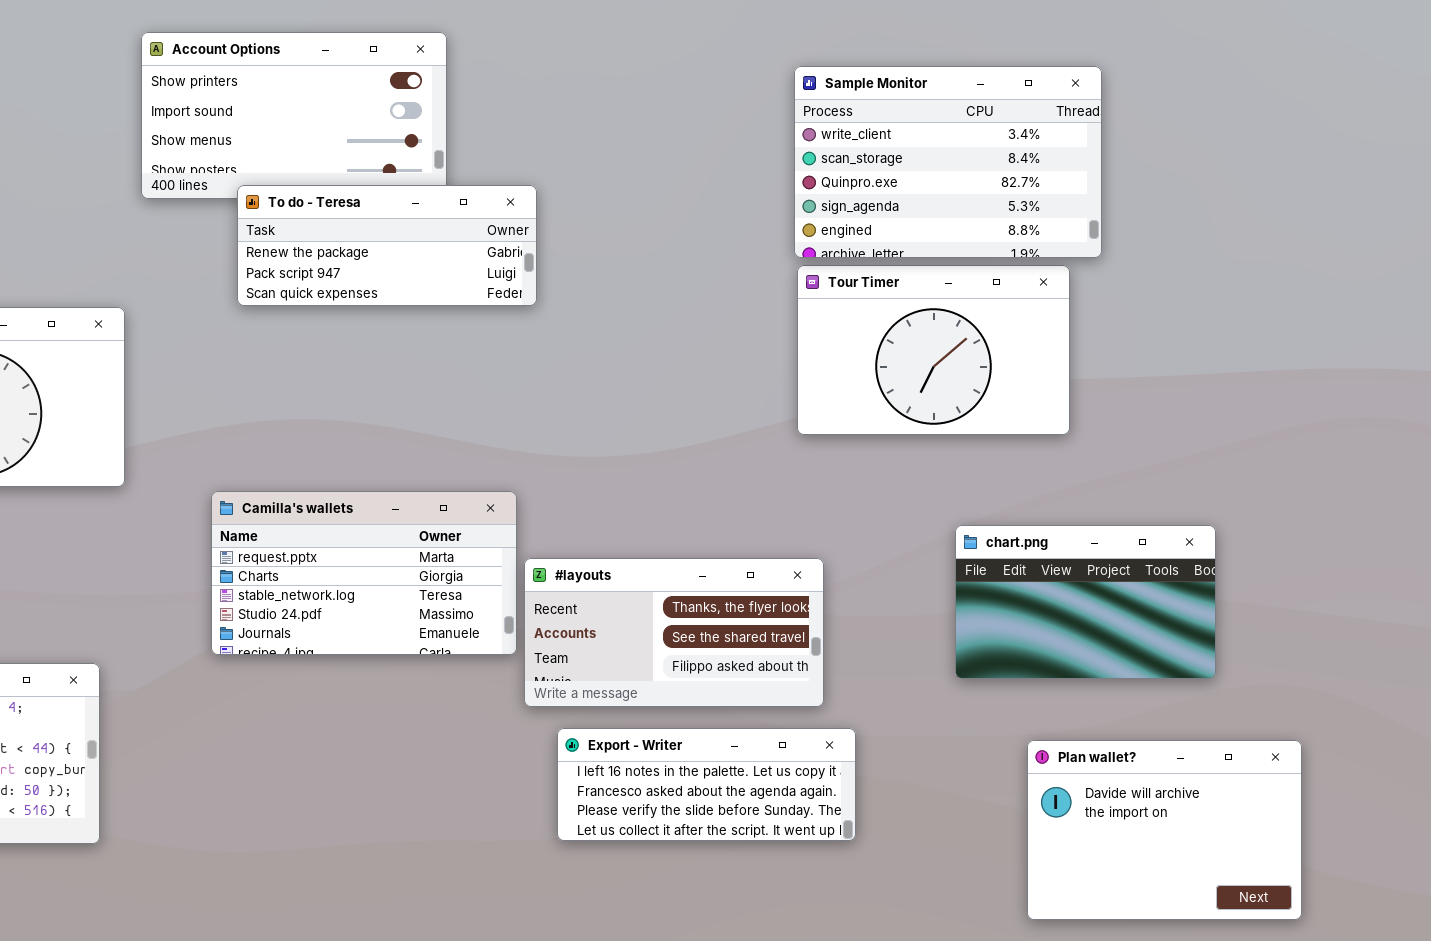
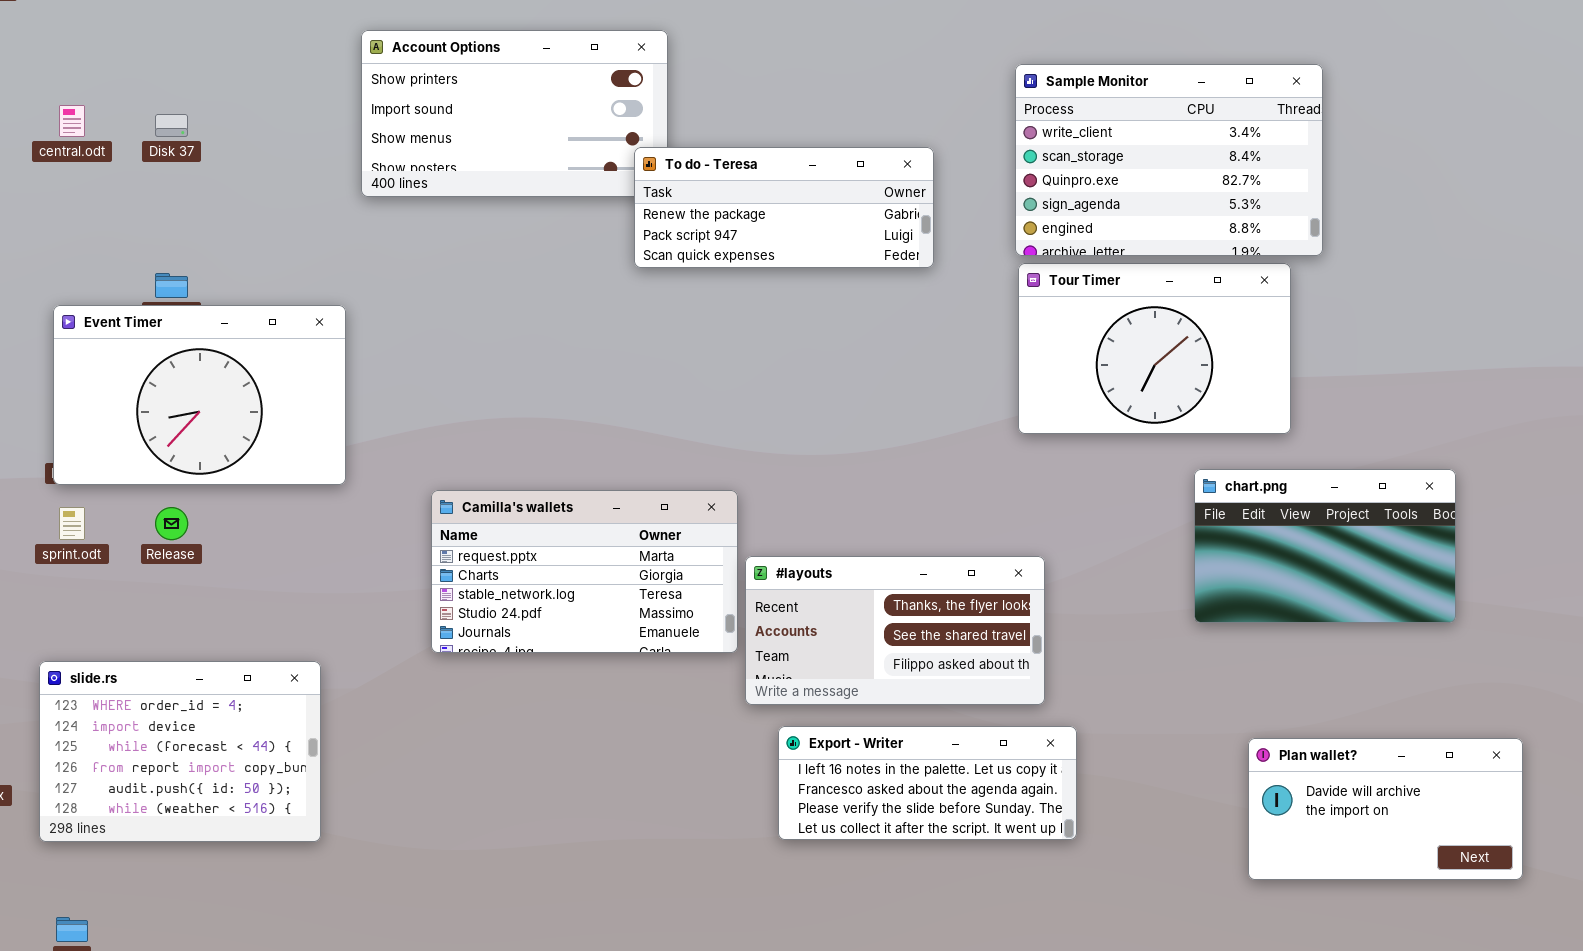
To do - Teresa: [237,185,537,306] -> [634,147,934,268], moved
chart.png: [955,525,1216,679] -> [1194,469,1456,623], moved
Plan wallet?: [1027,740,1302,920] -> [1248,738,1523,880], resized

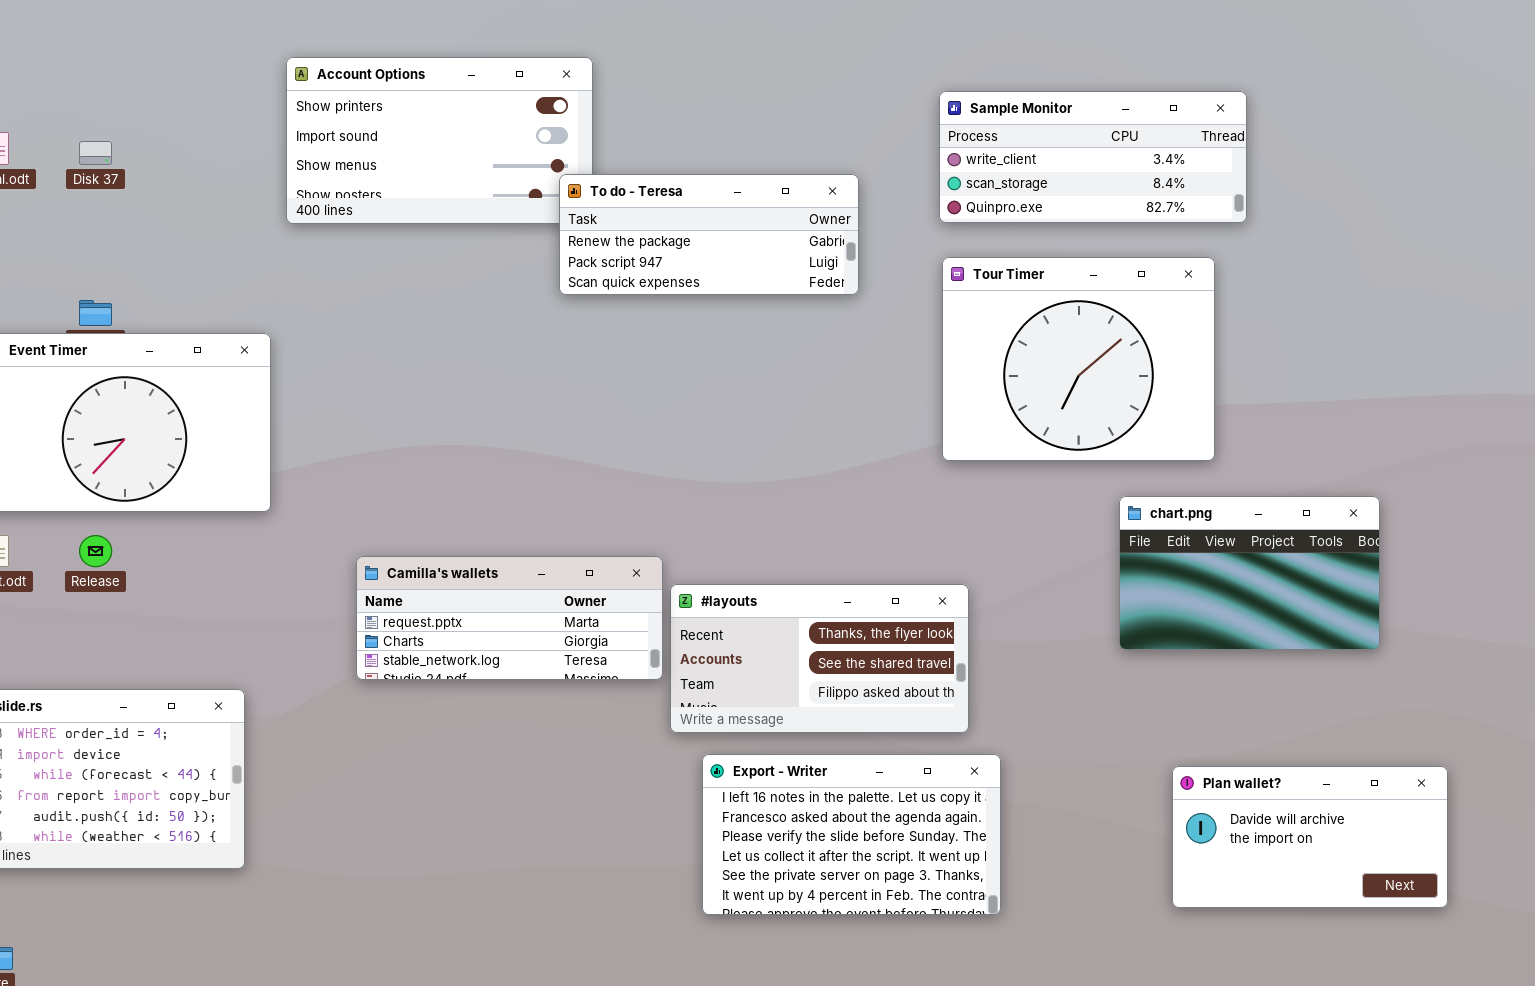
Sample Monitor: [1015,64,1323,256] -> [939,91,1247,223], resized
Tour Timer: [1018,263,1291,434] -> [942,257,1215,461], resized
Camilla's wallets: [431,490,738,653] -> [356,556,663,680], resized
Export - Writer: [778,726,1077,840] -> [702,754,1001,915], resized

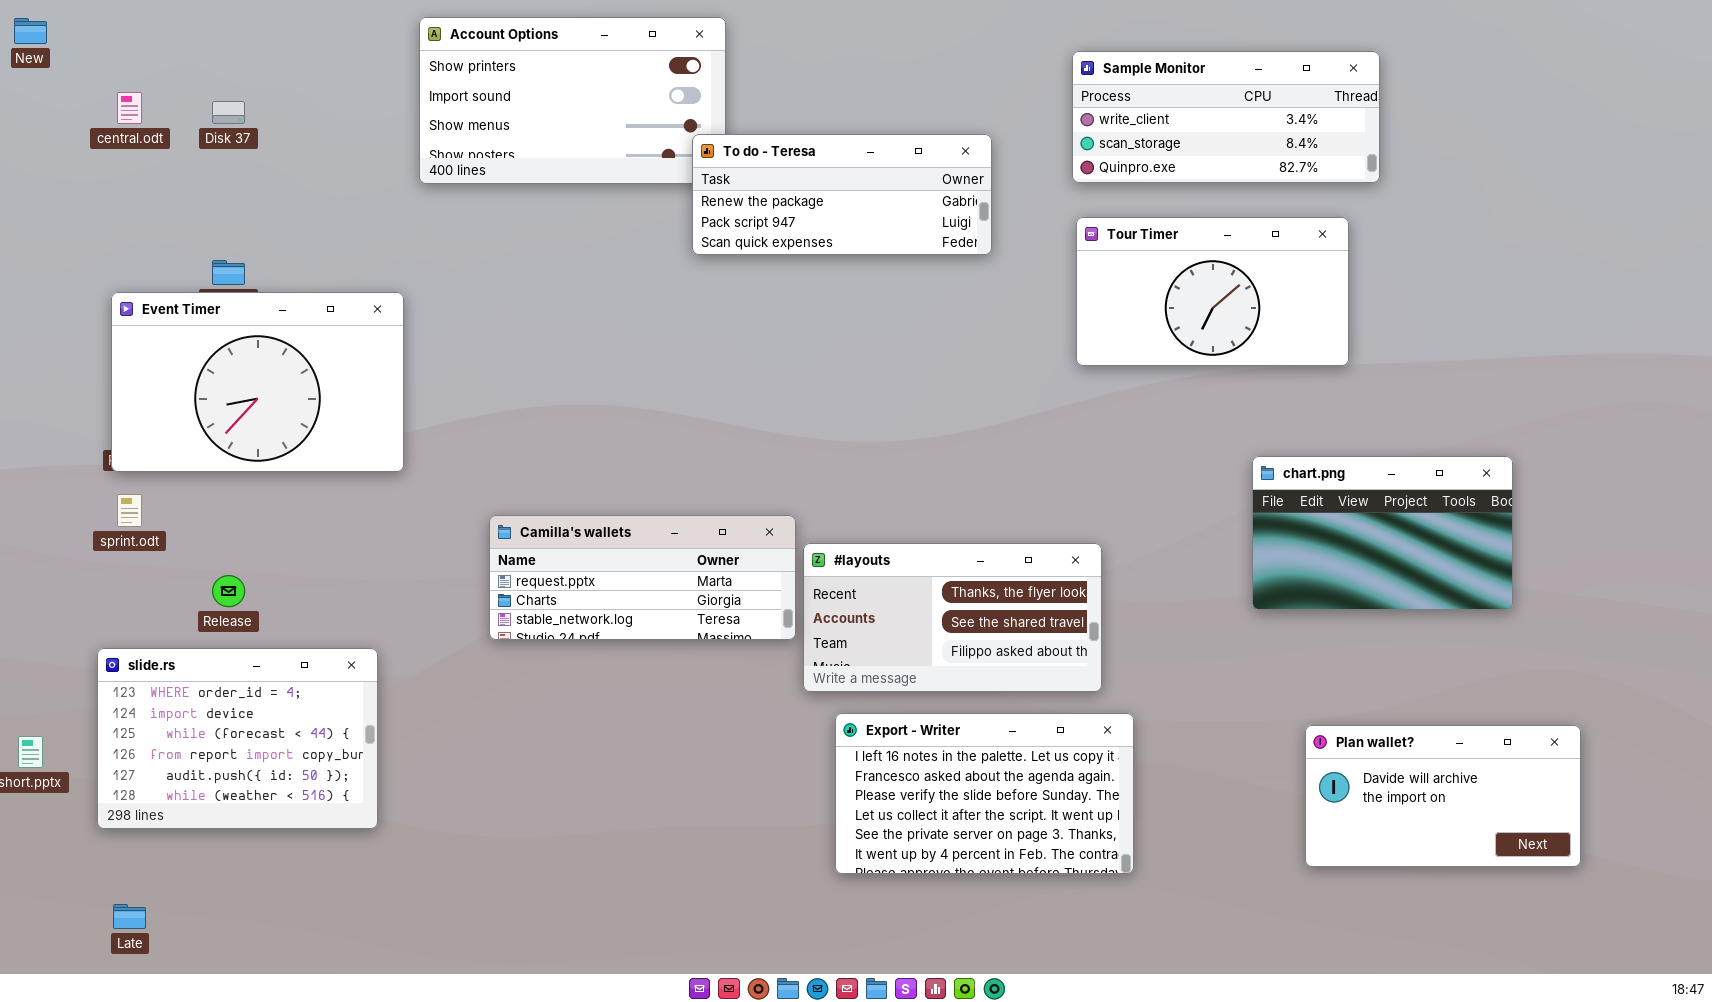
Tour Timer: [942,257,1215,461] -> [1076,217,1349,366], resized
Release: [79,535,112,567] -> [212,575,245,607], moved

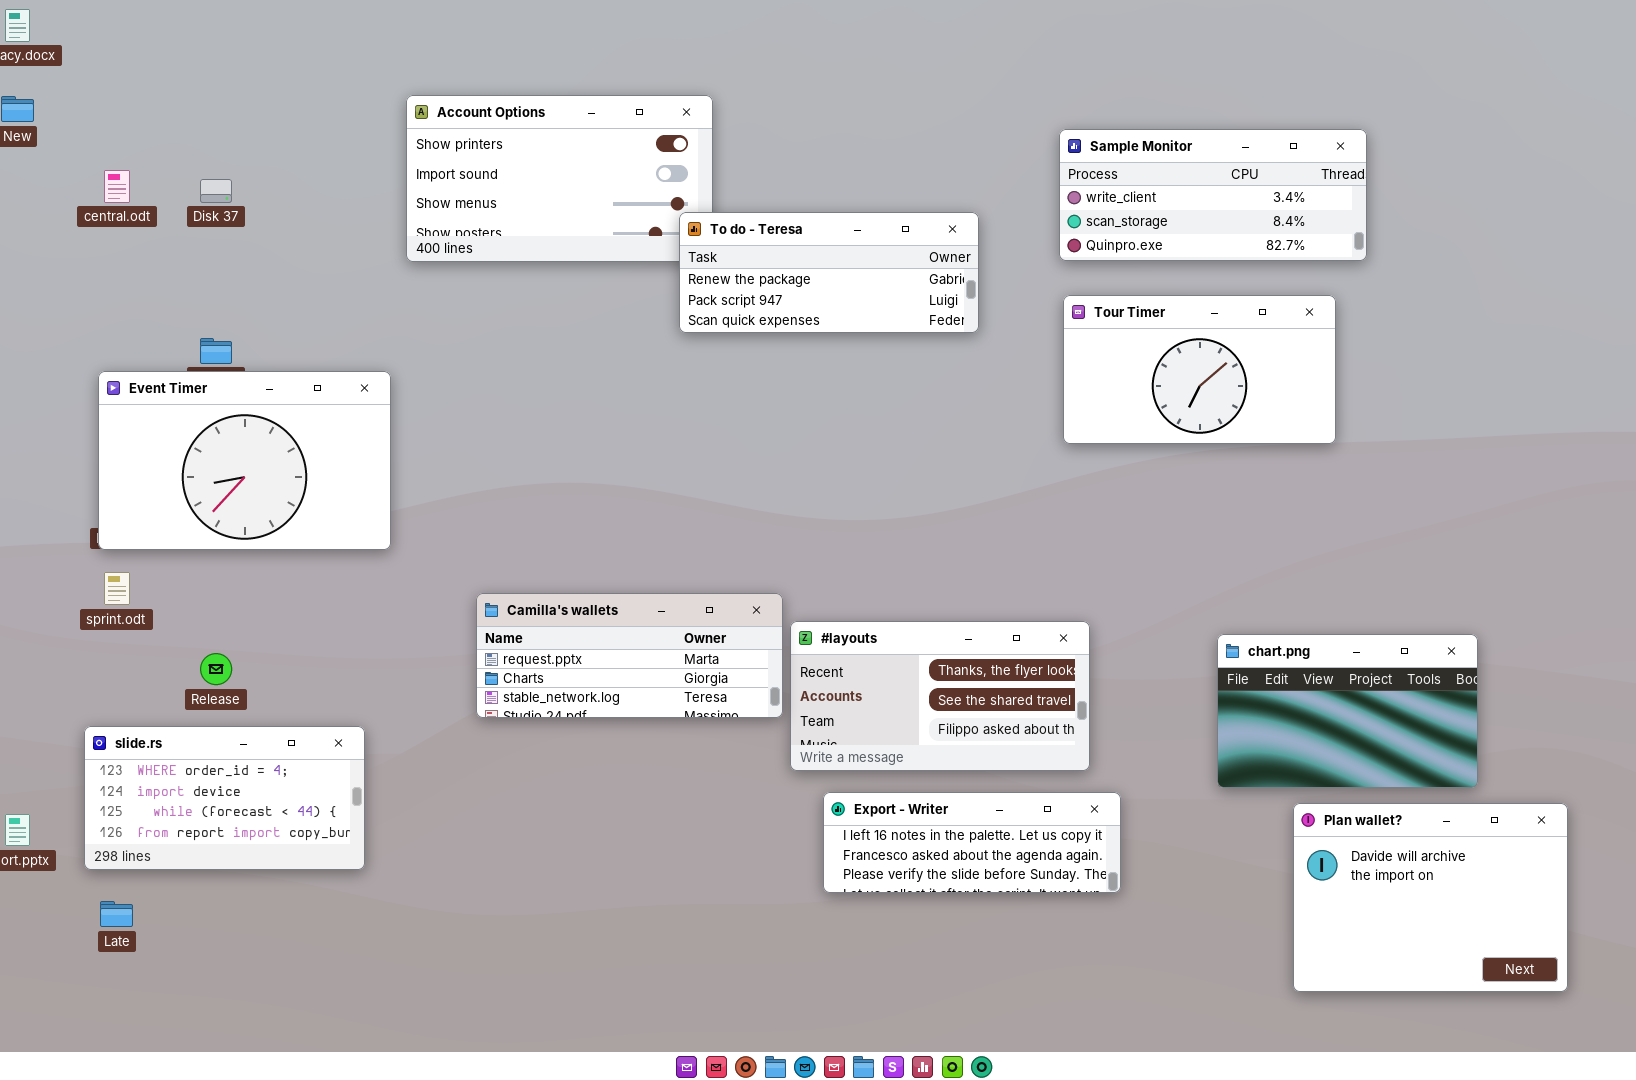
chart.png: [1252,456,1513,610] -> [1217,634,1478,788], moved
slide.rs: [97,648,378,829] -> [84,726,365,870], resized
Export - Writer: [835,713,1134,874] -> [823,792,1121,893], resized
Plan wallet?: [1305,725,1581,867] -> [1293,803,1568,992], resized
Late: [113,904,146,929] -> [100,901,133,927], moved

